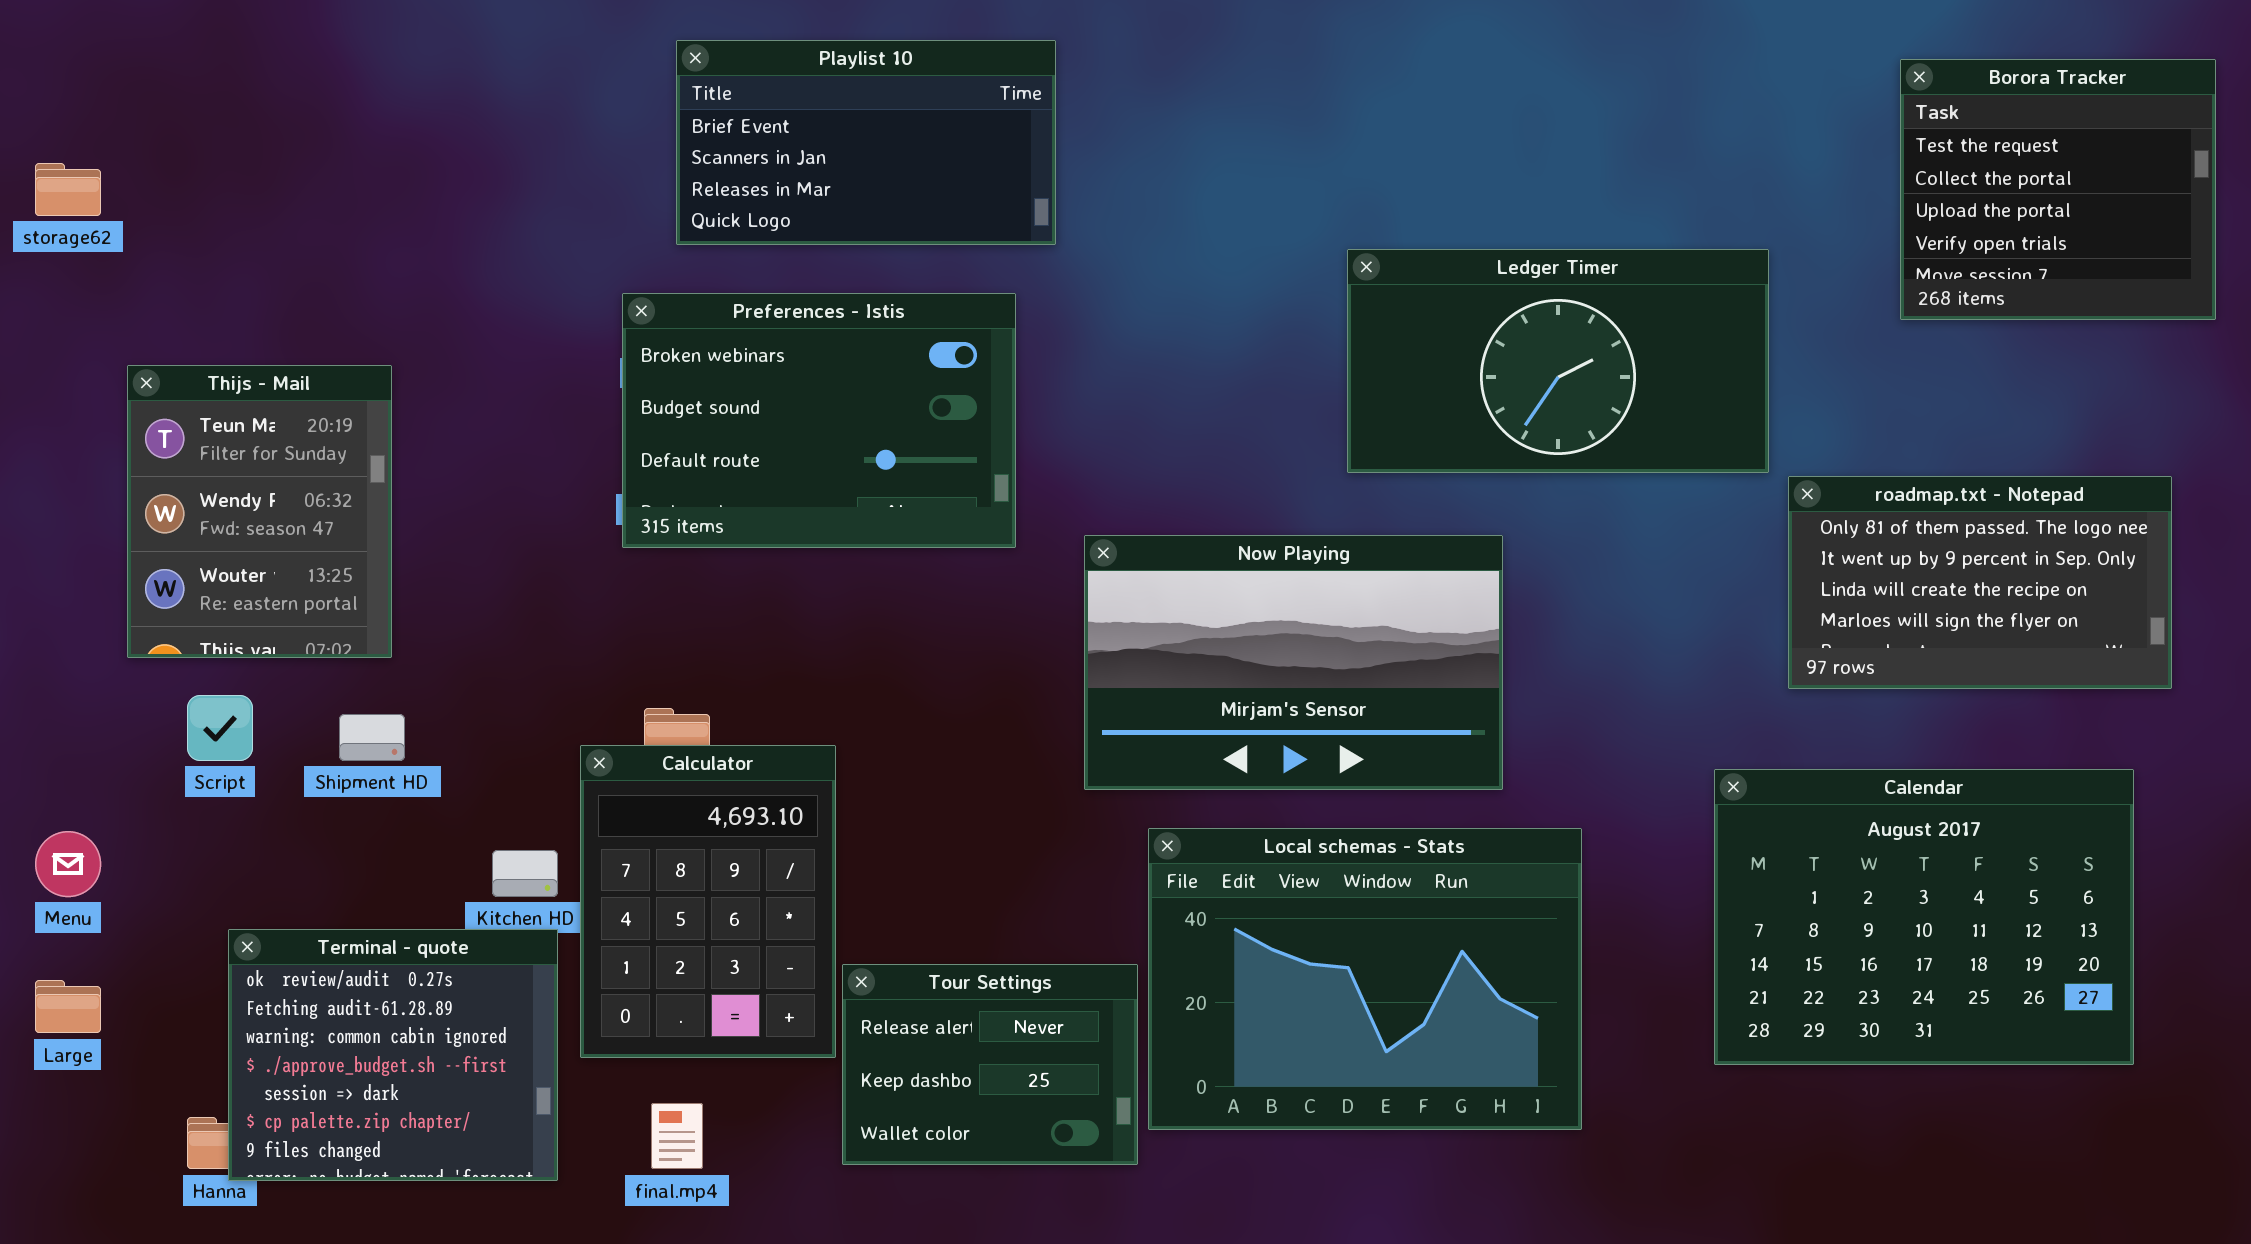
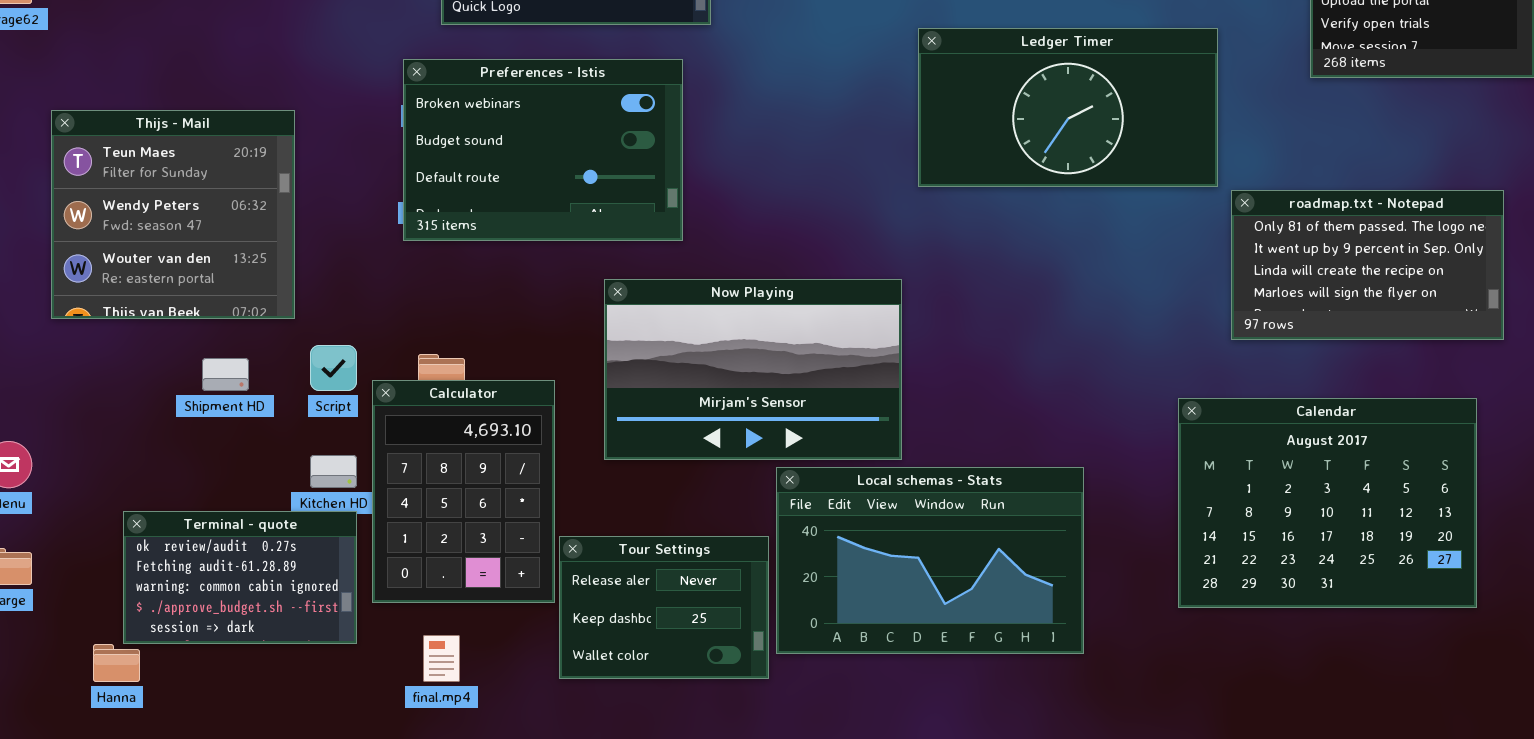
Thijs - Mail: [127,365,392,658] -> [51,110,295,319], resized
Now Playing: [1084,535,1503,790] -> [604,279,902,460], moved
Script: [187,695,253,761] -> [310,345,357,391], moved
Local schemas - Stats: [1148,828,1582,1130] -> [776,467,1084,654], resized
Terminal - quote: [228,929,558,1181] -> [123,511,357,644], resized

